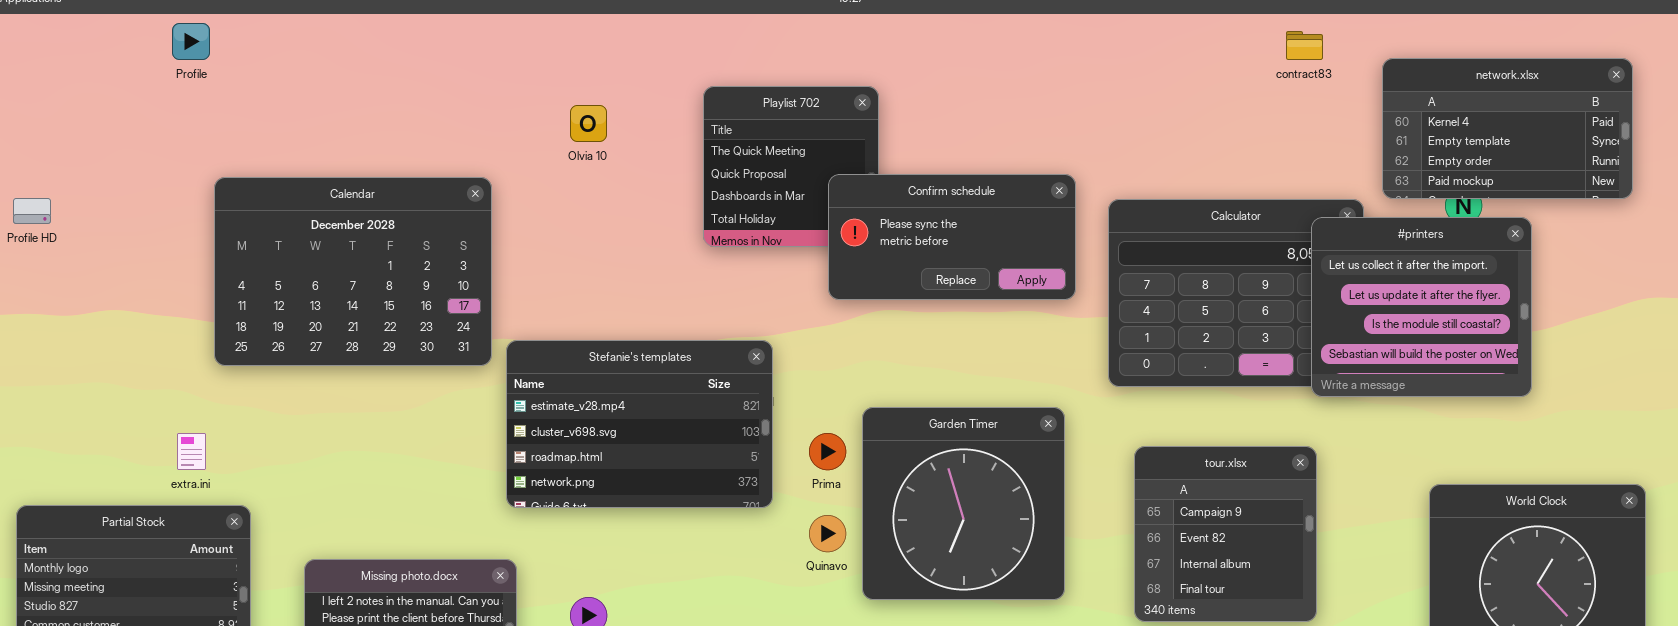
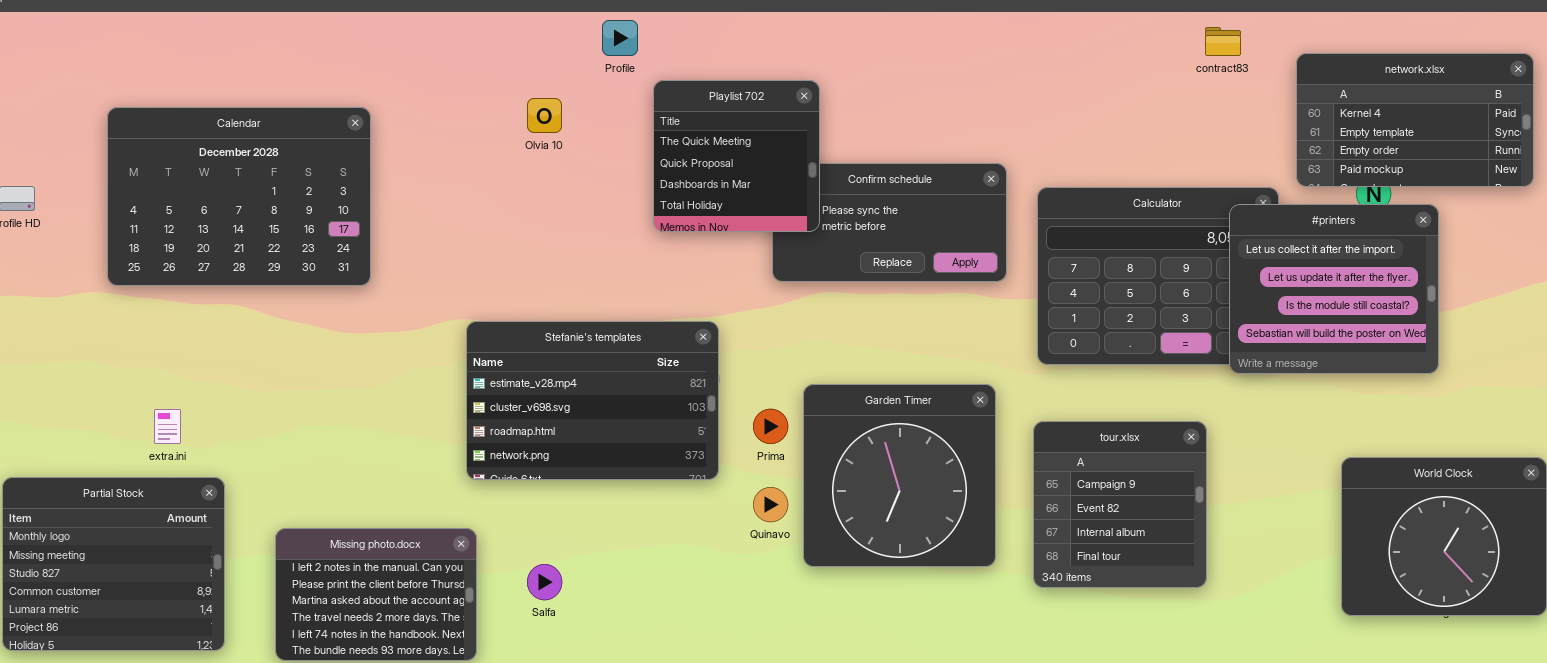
Profile: [172,23,210,60] -> [602,20,638,56], moved
Playlist 702: [703,86,879,247] -> [653,80,820,232], raised
Calendar: [214,177,492,366] -> [107,107,371,286], moved
tour.xlsx: [1134,446,1317,622] -> [1033,421,1207,588], moved

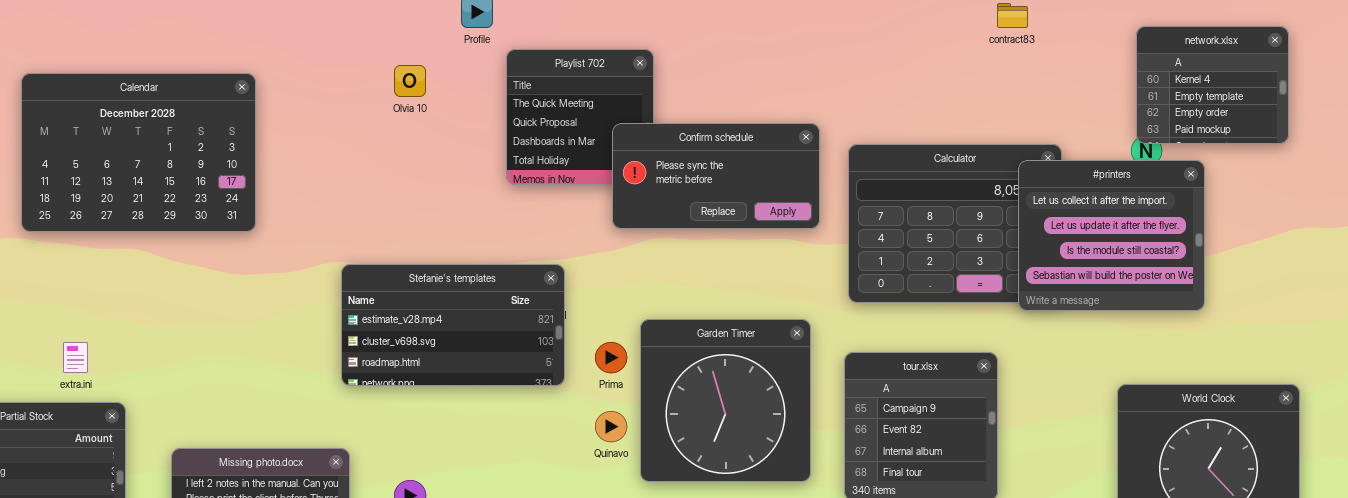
network.xlsx: [1296,53,1534,187] -> [1136,26,1289,144], resized
Confirm schedule: [772,163,1007,282] -> [612,123,820,229], raised
Stefanie's templates: [466,321,719,480] -> [341,264,565,386], resized

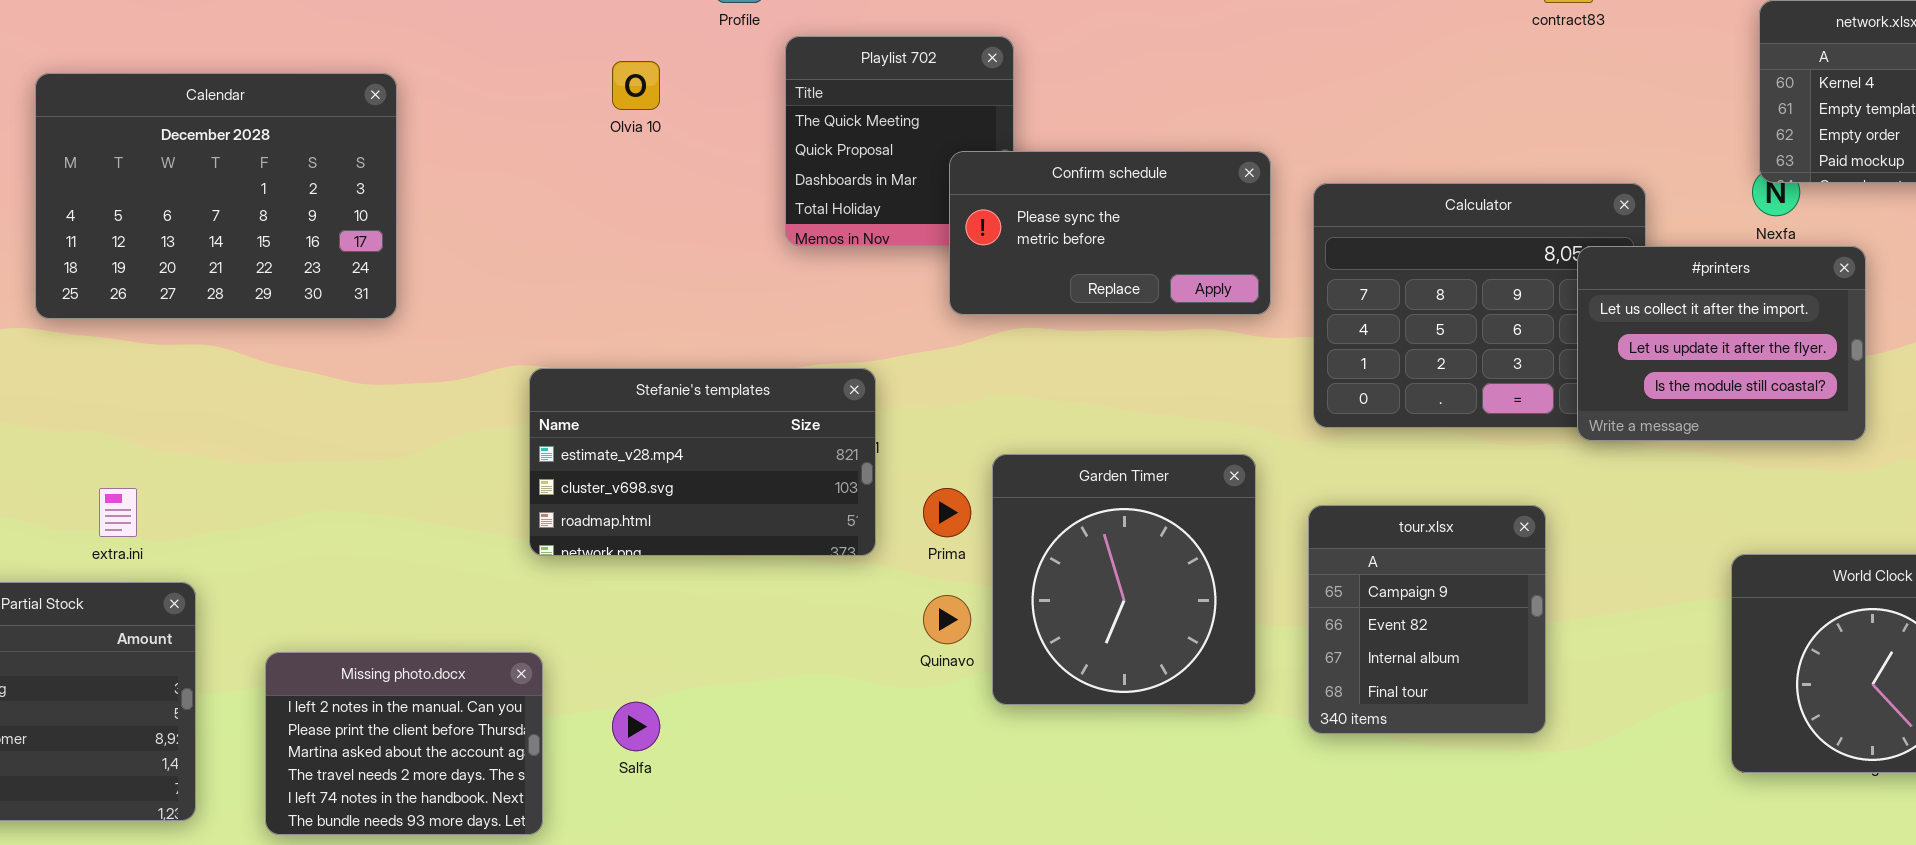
#printers: [1018,160,1205,311] -> [1577,246,1866,441], resized

